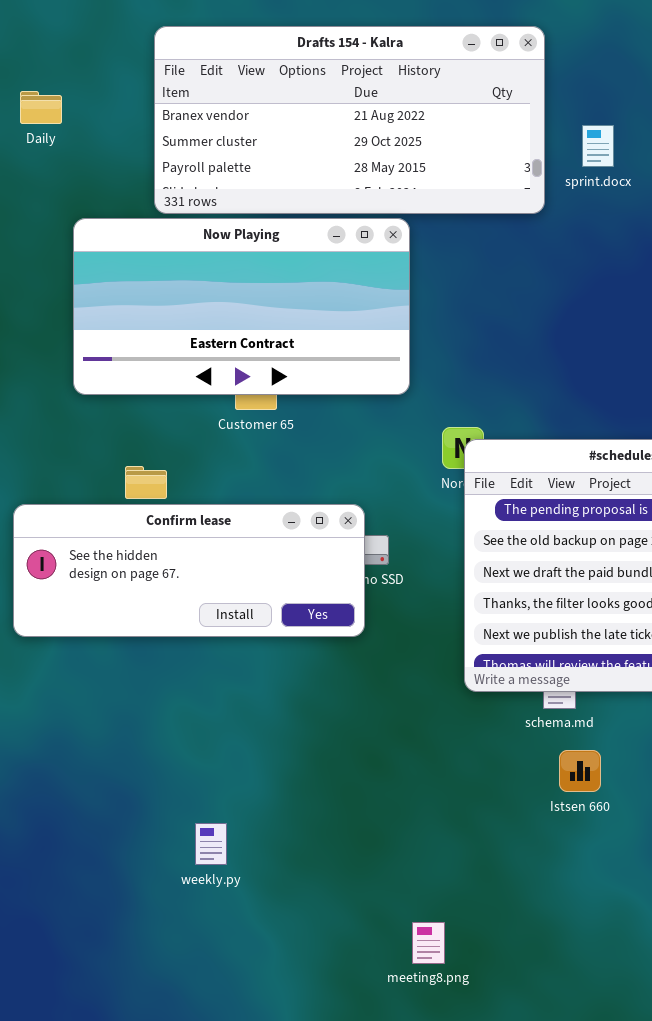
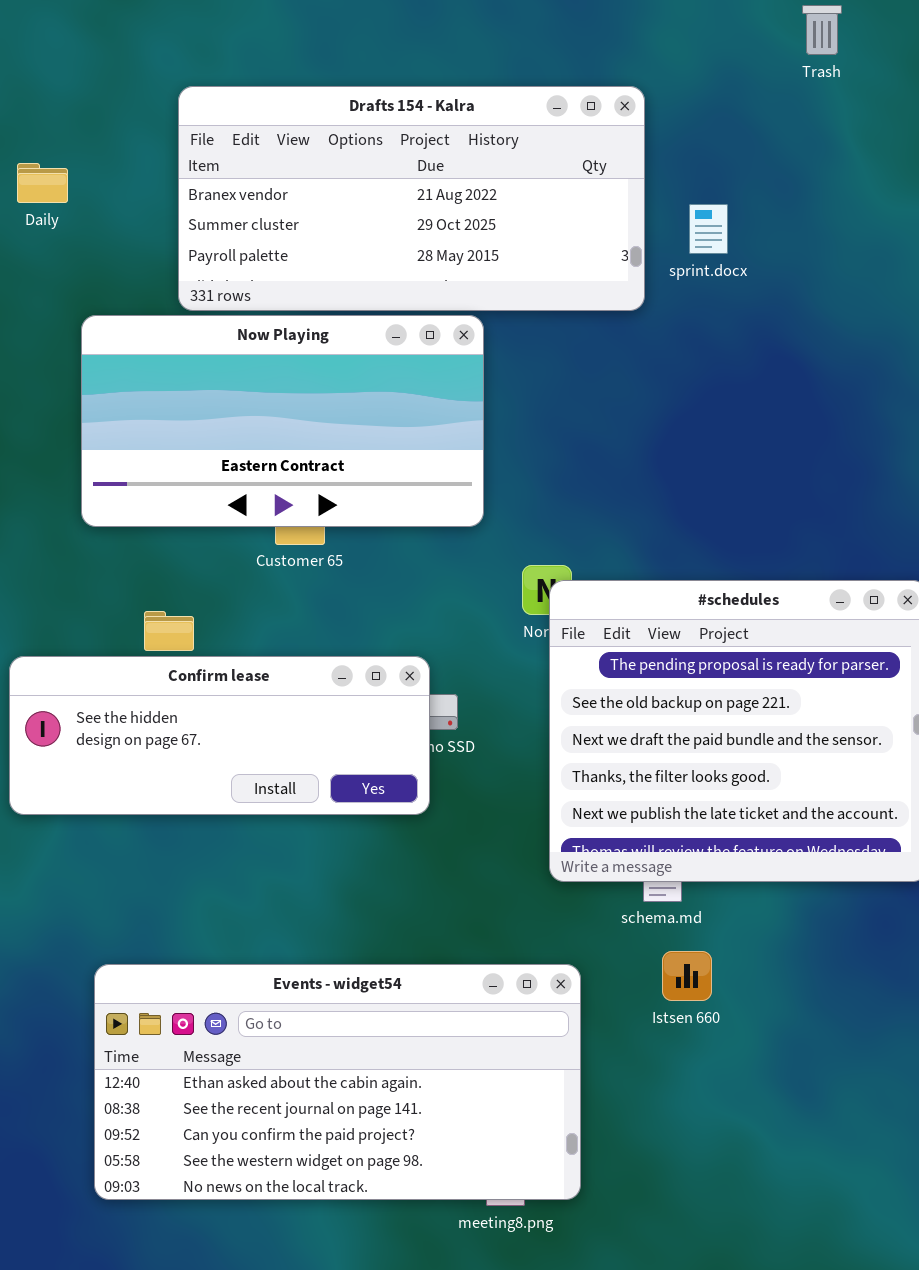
Events - widget54: none -> [94,964,581,1200], opened

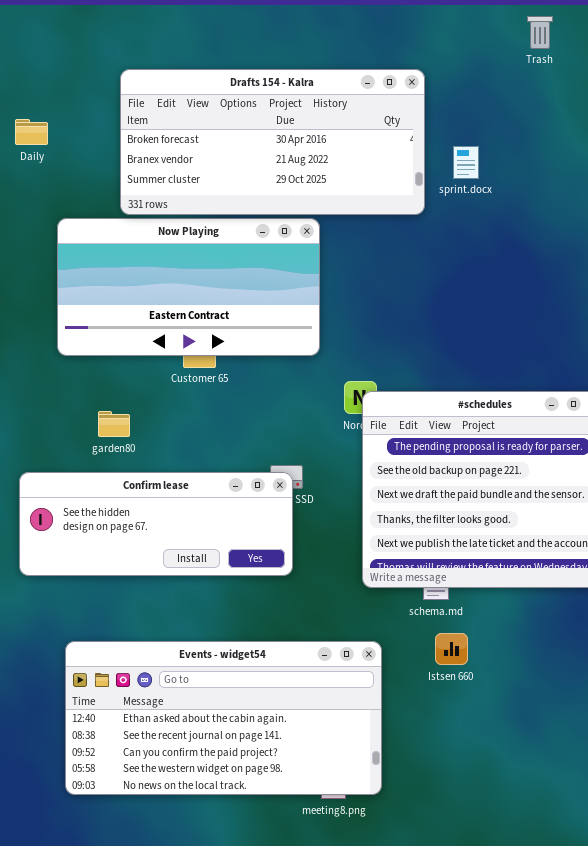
Drafts 154 - Kalra: [178,86,645,311] -> [120,69,425,215], scrolled up 1 row
Confirm lease: [9,656,430,815] -> [19,472,293,576], moved

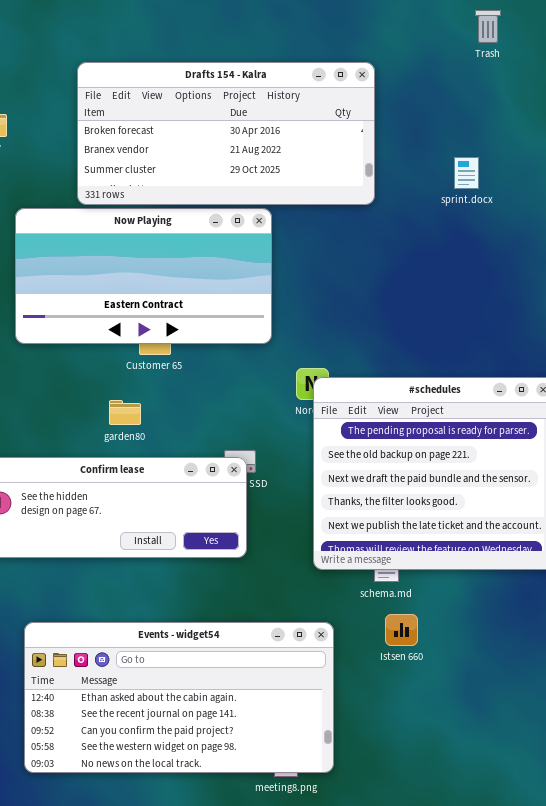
sprint.docx: [453,146,479,179] -> [454,157,479,189], moved
garden80: [98,411,130,437] -> [109,400,141,425], moved

